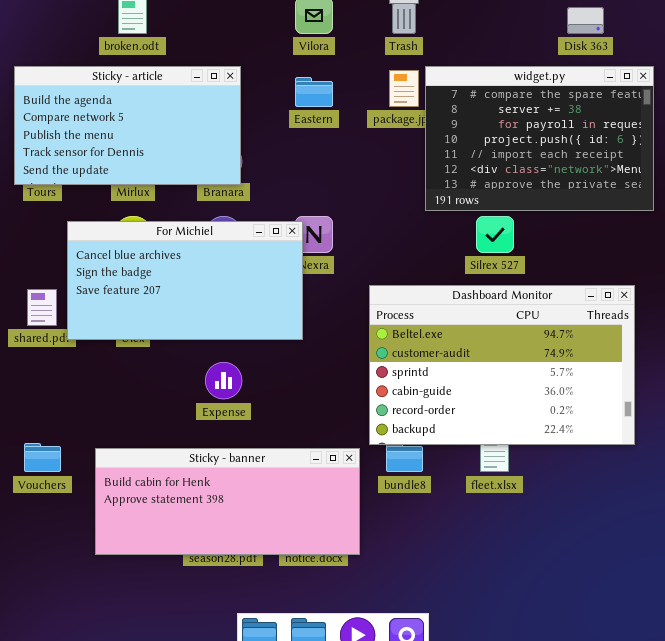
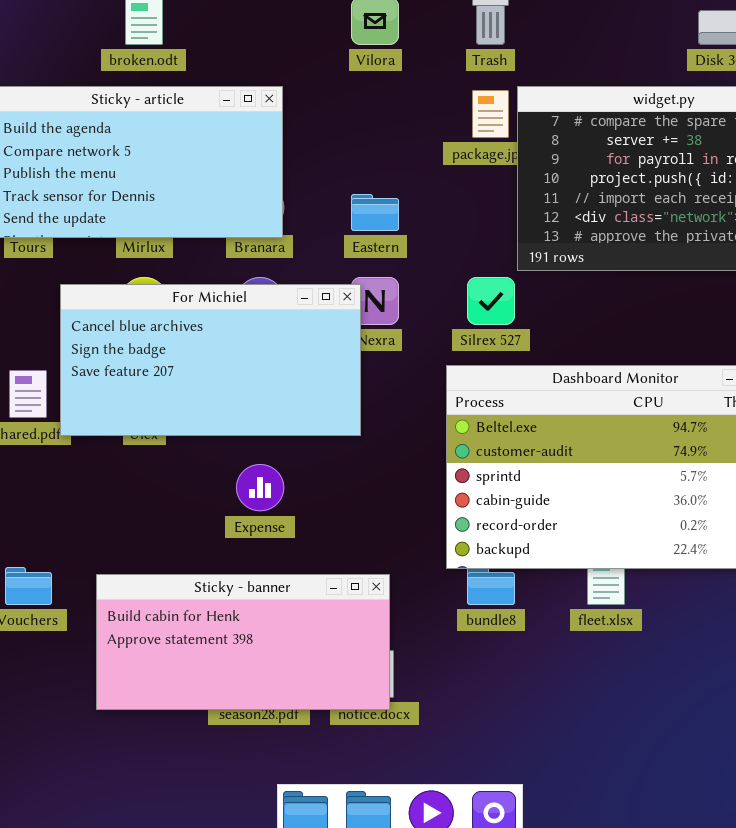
Eastern: [295,77,333,107] -> [351,194,399,231], moved
Silrex 527: [476,216,514,253] -> [467,277,515,325], moved
Sticky - banner: [95,448,360,555] -> [96,574,390,710], resized

